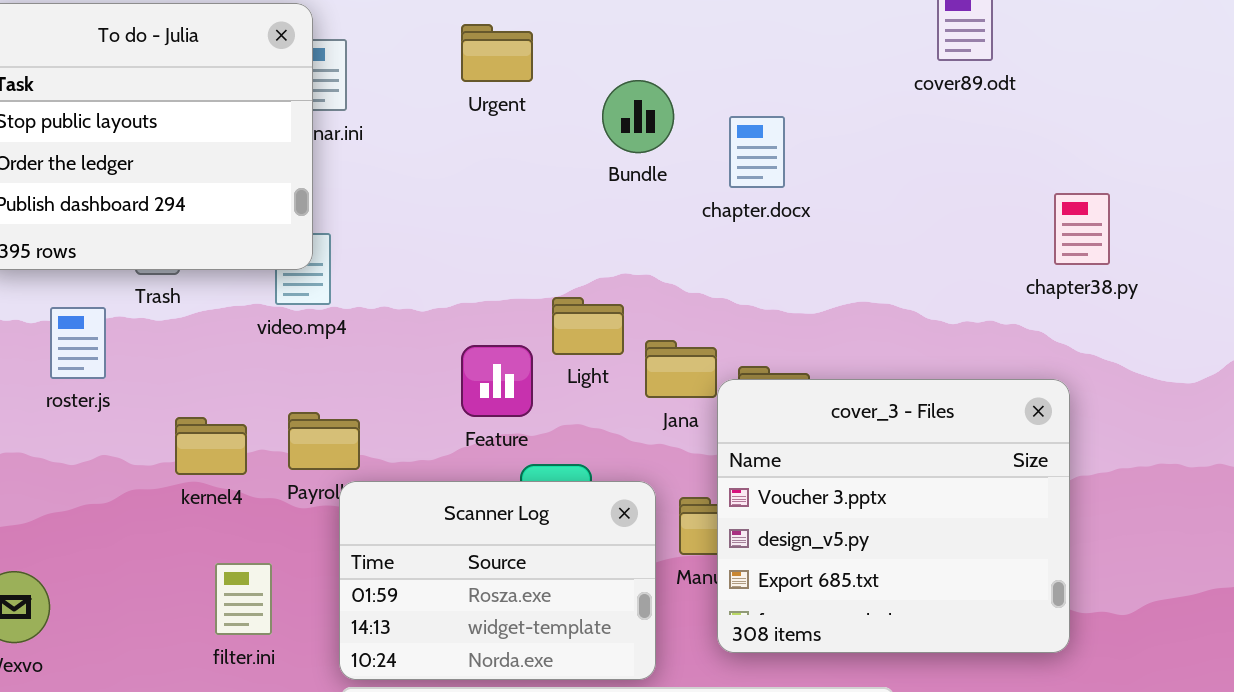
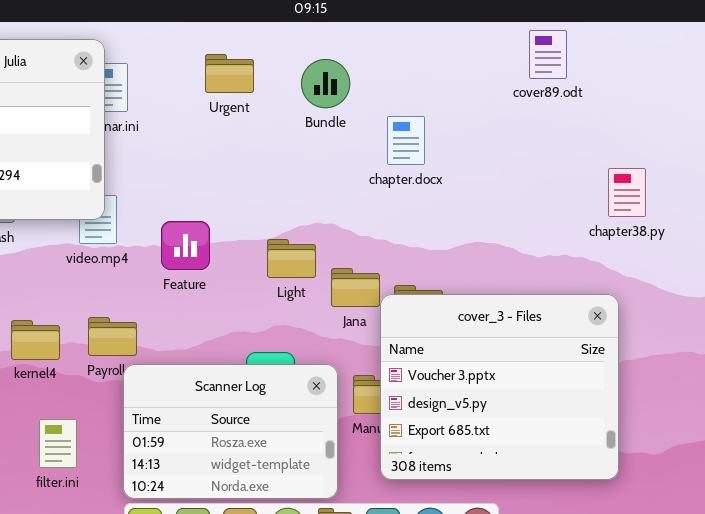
Bundle: [602,80,674,153] -> [301,59,350,108], moved
Feature: [461,345,533,417] -> [161,221,210,270], moved

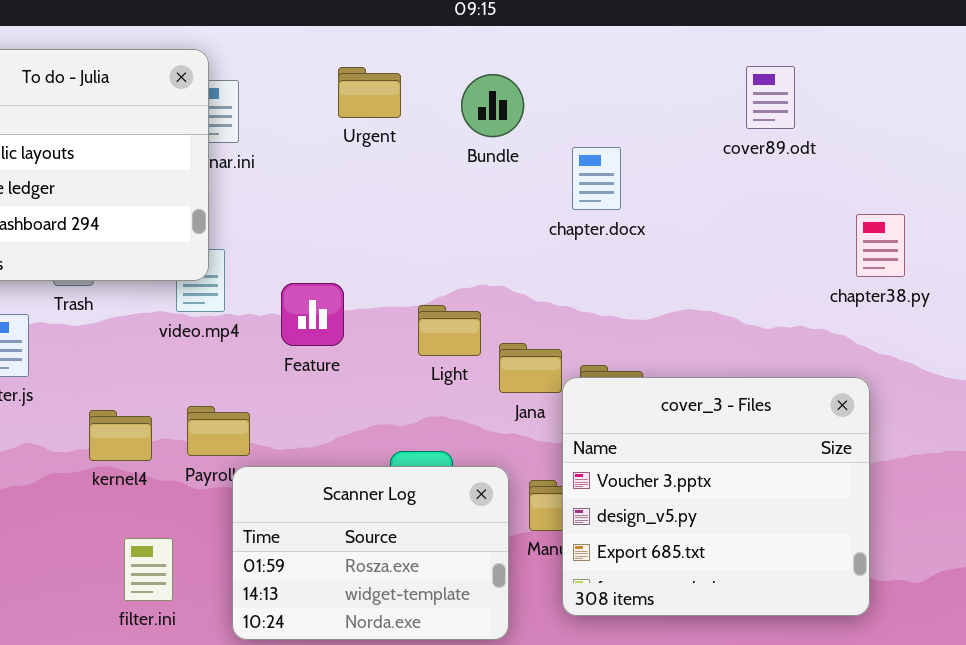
cover89.odt: [529,30,567,79] -> [746,66,795,129], moved

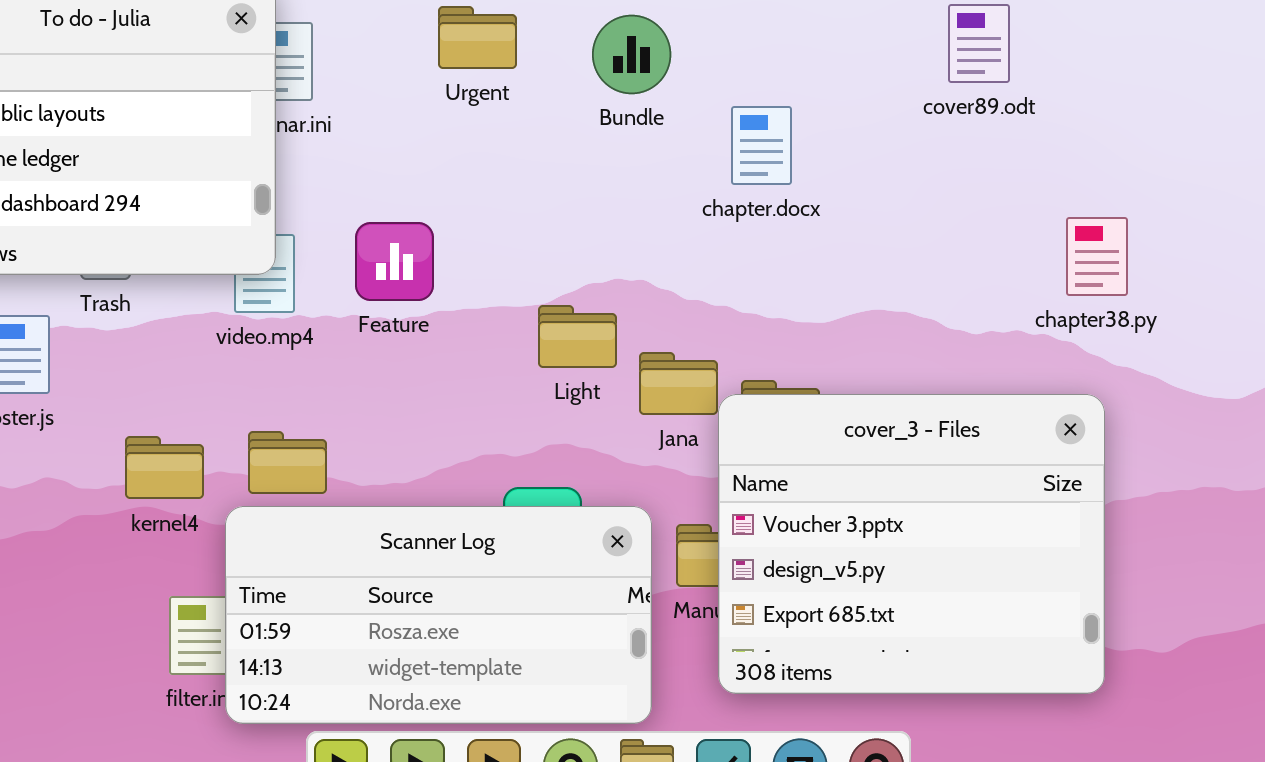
chapter38.py: [856,214,905,277] -> [1066,217,1128,296], moved
Feature: [281,283,344,346] -> [355,222,434,301], moved
Scanner Log: [232,466,509,640] -> [225,506,652,724], resized

